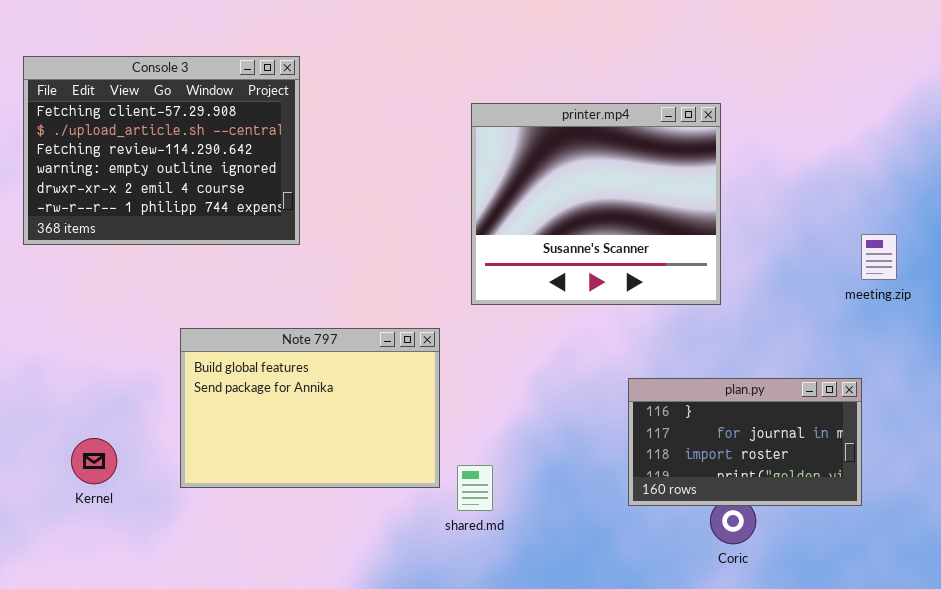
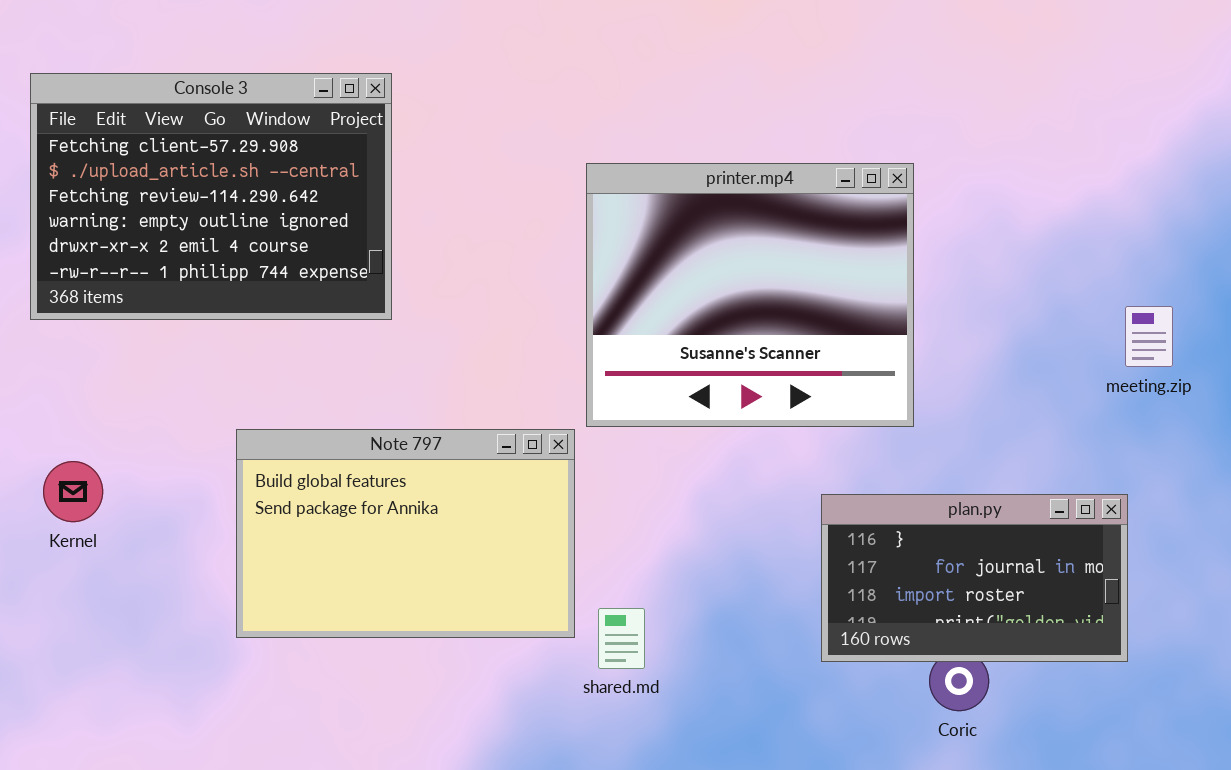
printer.mp4: [471,103,721,305] -> [586,163,914,427], moved
Kernel: [71,438,117,484] -> [43,461,103,522], moved

